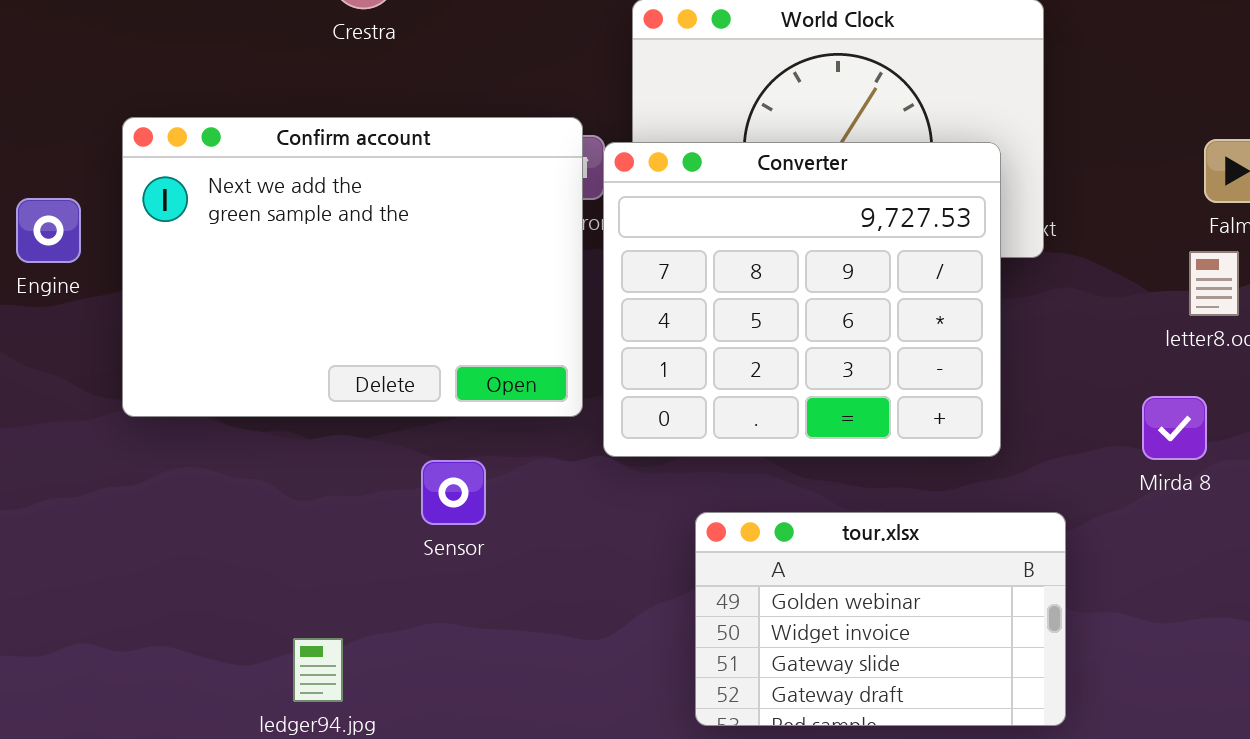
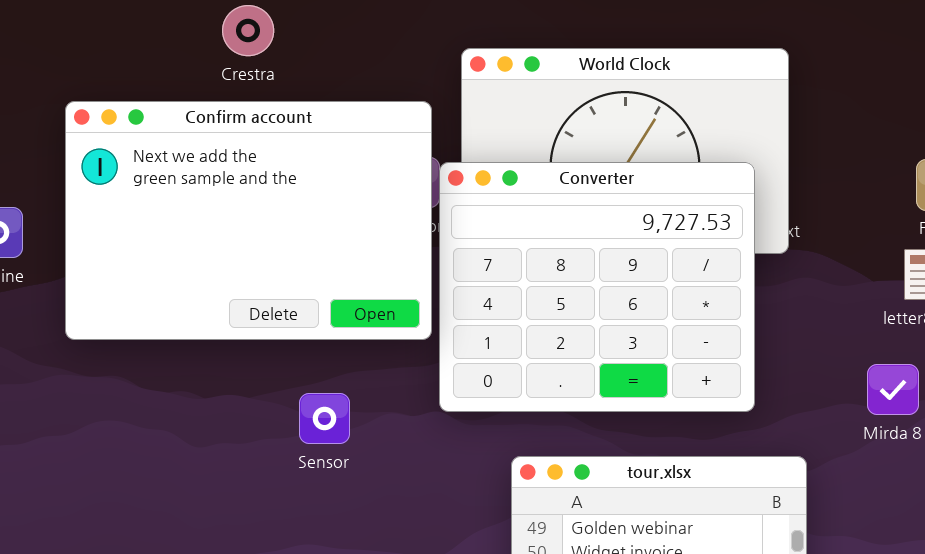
Confirm account: [122,117,583,417] -> [65,101,432,340], moved
Sensor: [421,460,486,525] -> [299,393,350,444], moved

